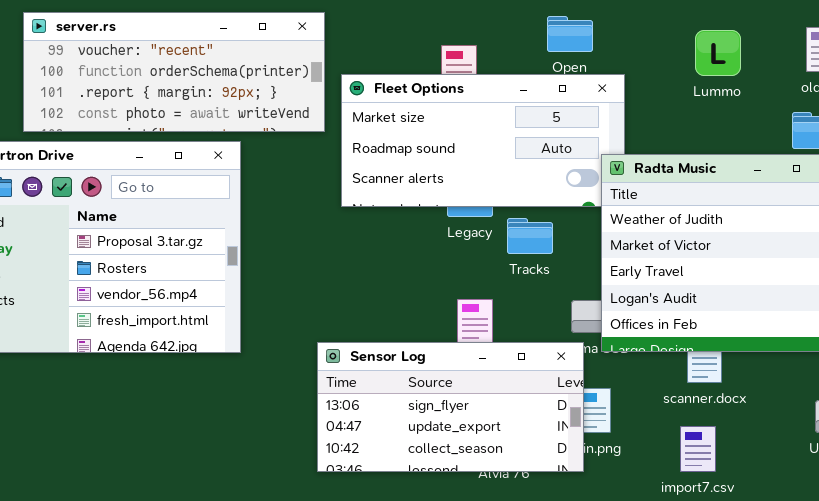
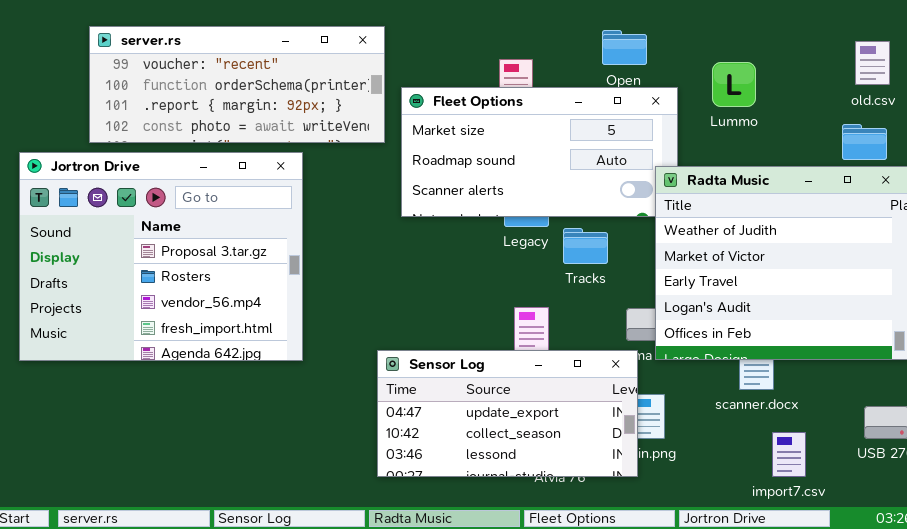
Lummo: [695,30,741,76] -> [712,62,756,107], moved
Sensor Log: [317,342,584,472] -> [377,350,638,477], scrolled down 1 row
import7.csv: [680,426,716,472] -> [772,432,806,477], moved

